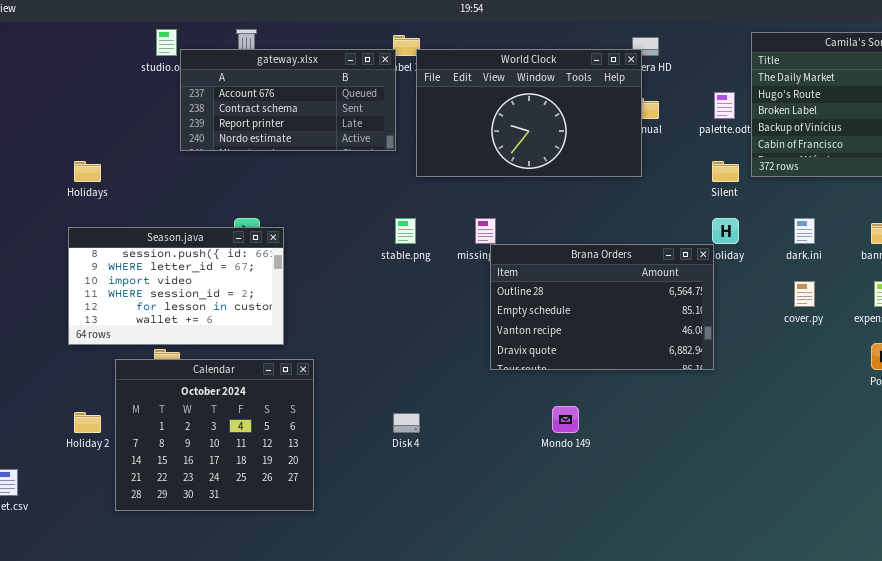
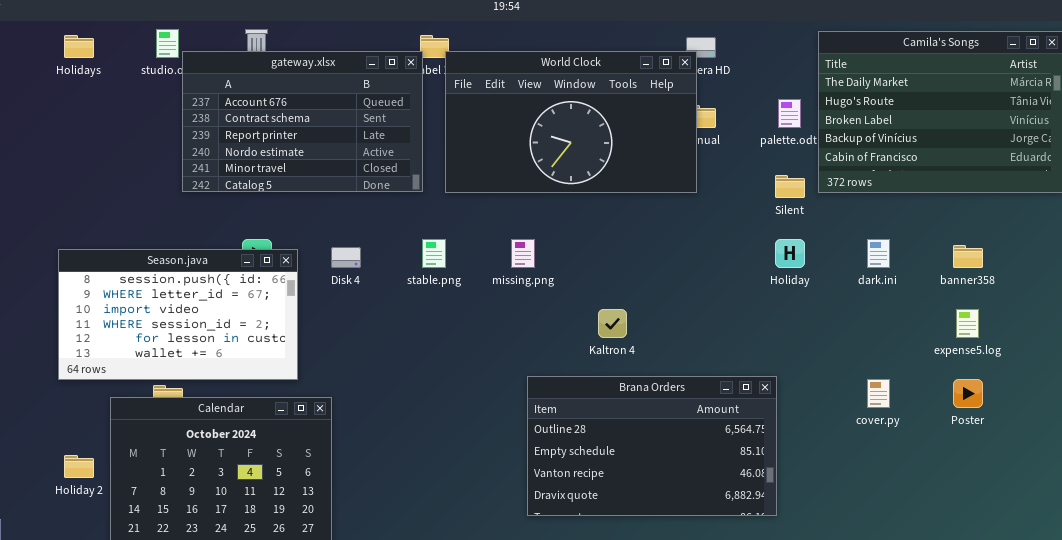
gateway.xlsx: [180,49,396,151] -> [182,51,423,192], resized
Holidays: [74,161,101,182] -> [64,35,94,58], moved
Brana Orders: [490,244,714,370] -> [527,376,777,516], moved
cover.py: [794,281,815,307] -> [867,379,890,408], moved
Disk 4: [393,413,420,433] -> [331,247,361,268], moved

